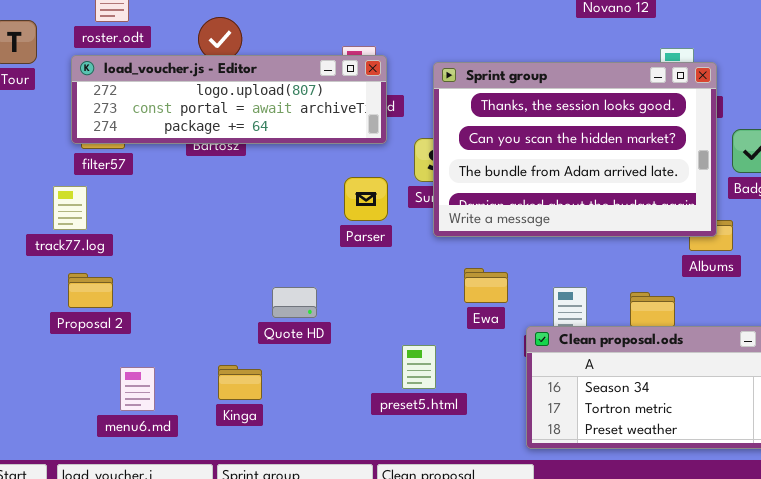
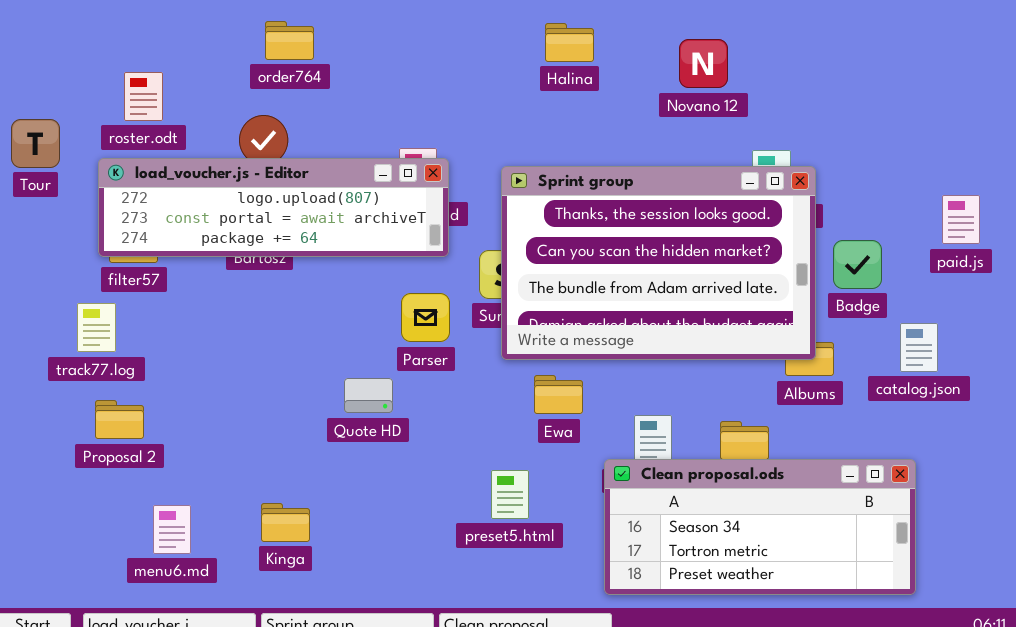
Ewa: [464,268,508,303] -> [534,375,583,414], moved
Quote HD: [272,287,317,318] -> [344,378,393,413], moved
preset5.html: [402,345,436,389] -> [491,470,529,519], moved

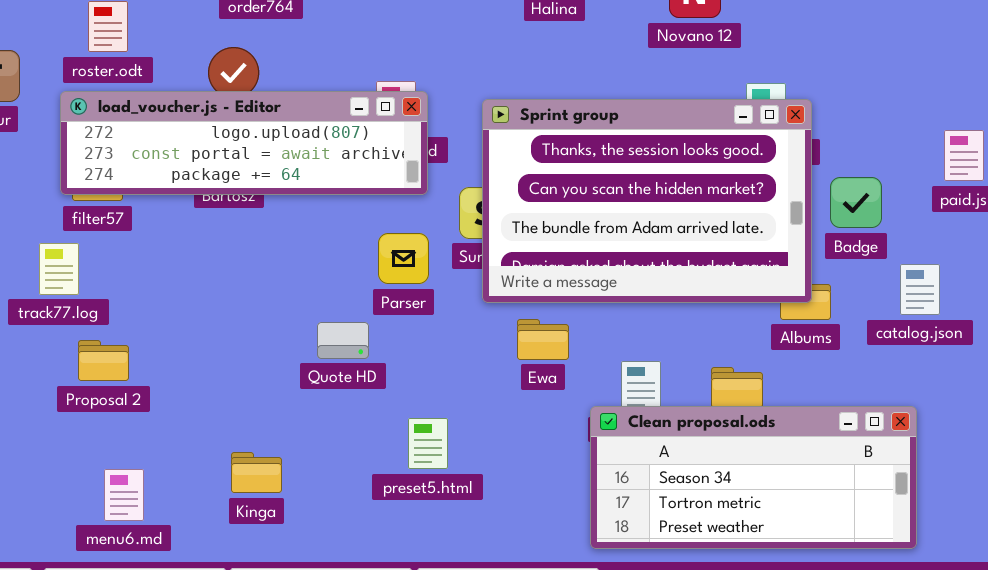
Proposal 2: [95,400,144,439] -> [78,340,129,381], moved
preset5.html: [491,470,529,519] -> [408,418,448,469], moved
menu6.md: [153,505,191,554] -> [104,469,144,521], moved

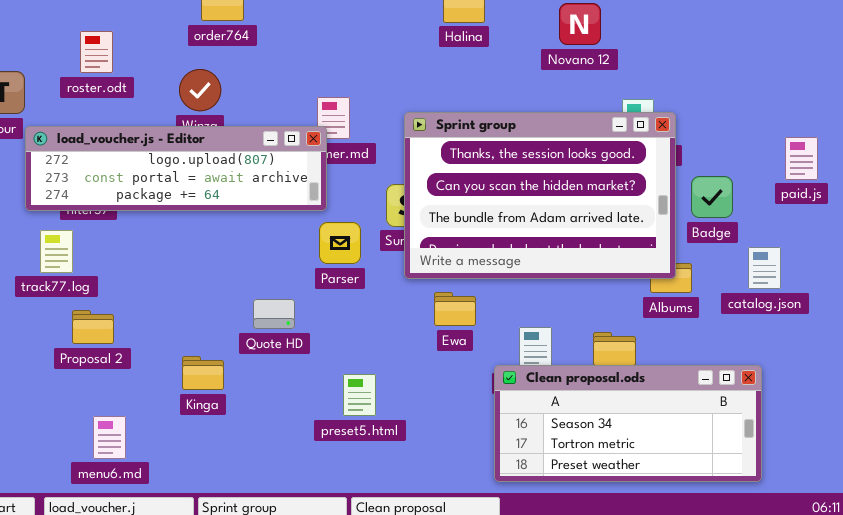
load_voucher.js - Editor: [60,91,428,195] -> [25,126,327,211], moved
Quote HD: [317,322,369,359] -> [253,299,295,329], moved
Kinga: [231,452,282,493] -> [182,356,224,390], moved

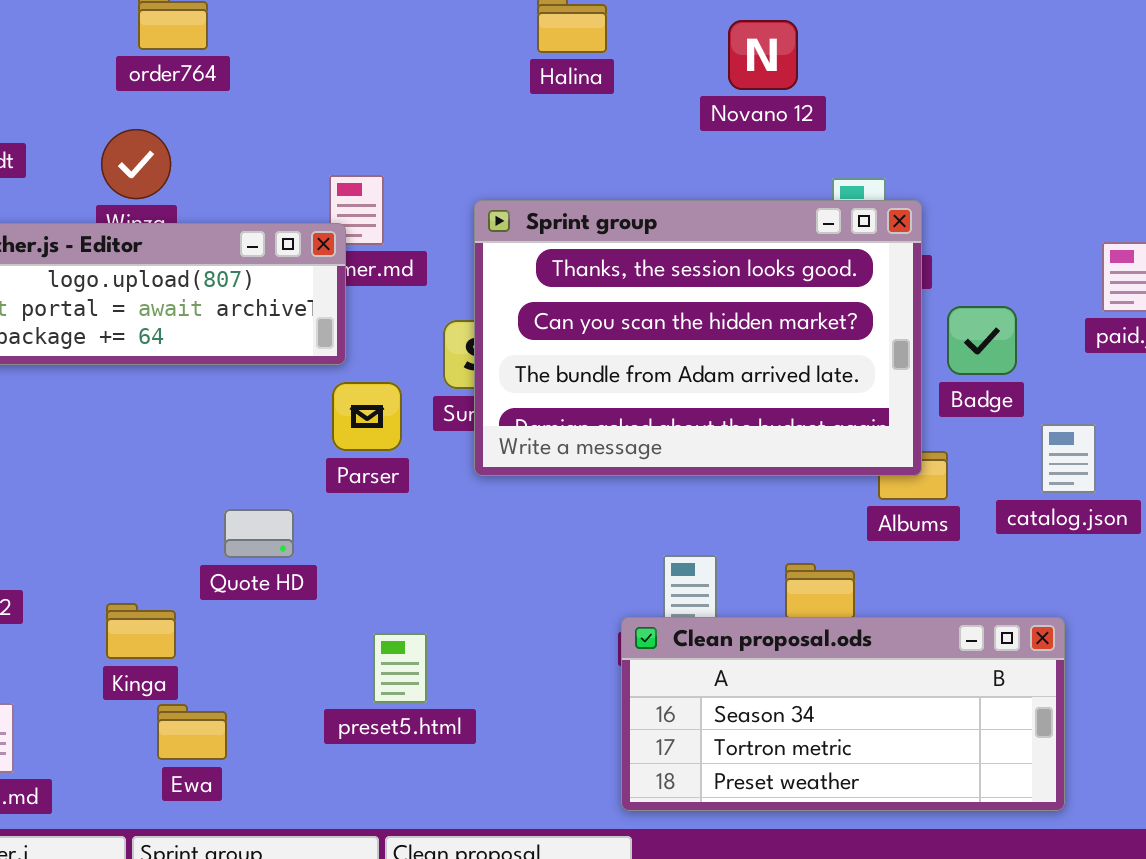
Ewa: [434,292,476,326] -> [157,704,227,760], moved

